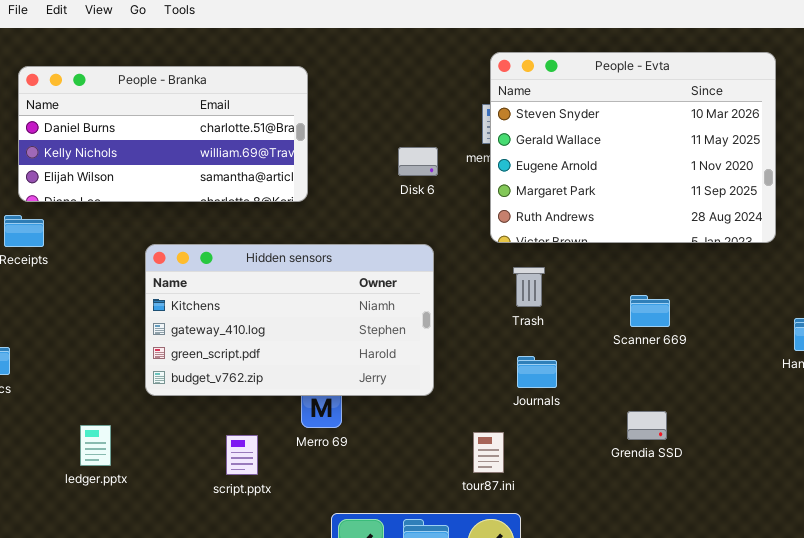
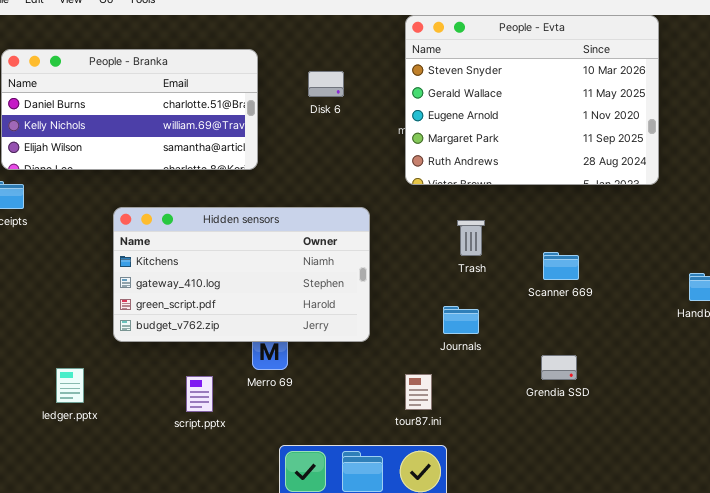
People - Evta: [490,52,776,243] -> [405,15,659,185], moved
Disk 6: [398,147,438,176] -> [308,71,344,97], moved
Trash: [513,267,545,307] -> [457,220,485,256], moved

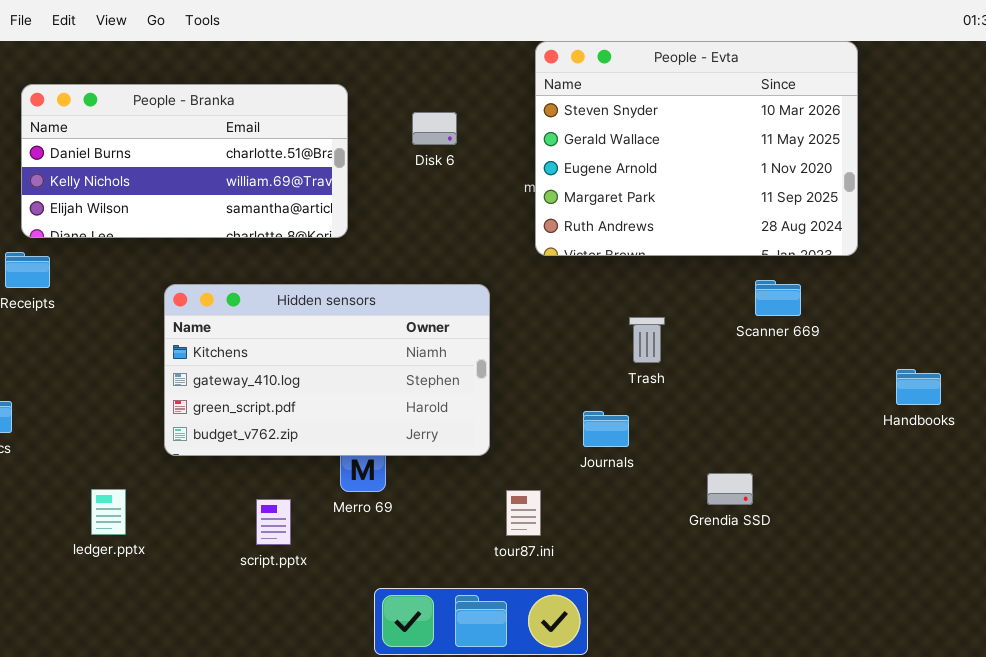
Trash: [457,220,485,256] -> [629,317,665,363], moved
Scanner 669: [543,252,579,280] -> [755,280,801,316], moved
tour87.ini: [405,374,432,410] -> [506,490,541,536], moved

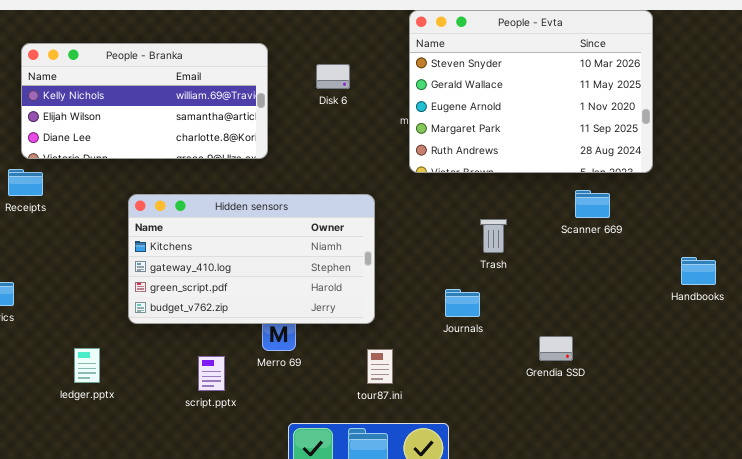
People - Branka: [21,84,348,238] -> [21,43,268,159], scrolled down 1 row
tour87.ini: [506,490,541,536] -> [367,349,393,384], moved

